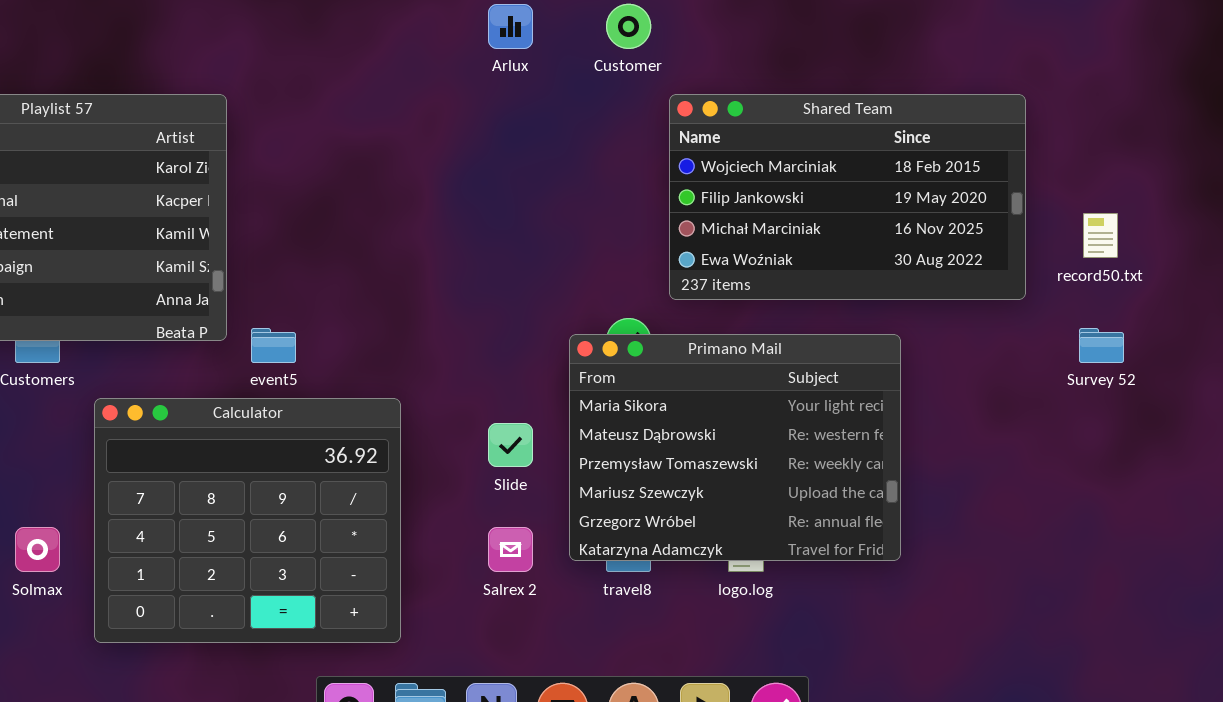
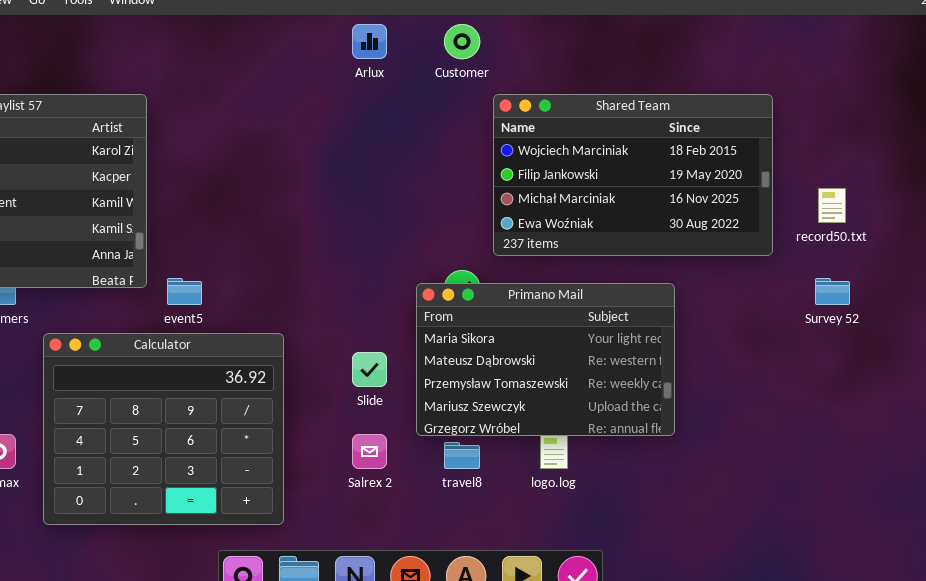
Primano Mail: [569,334,901,561] -> [416,283,675,436], resized

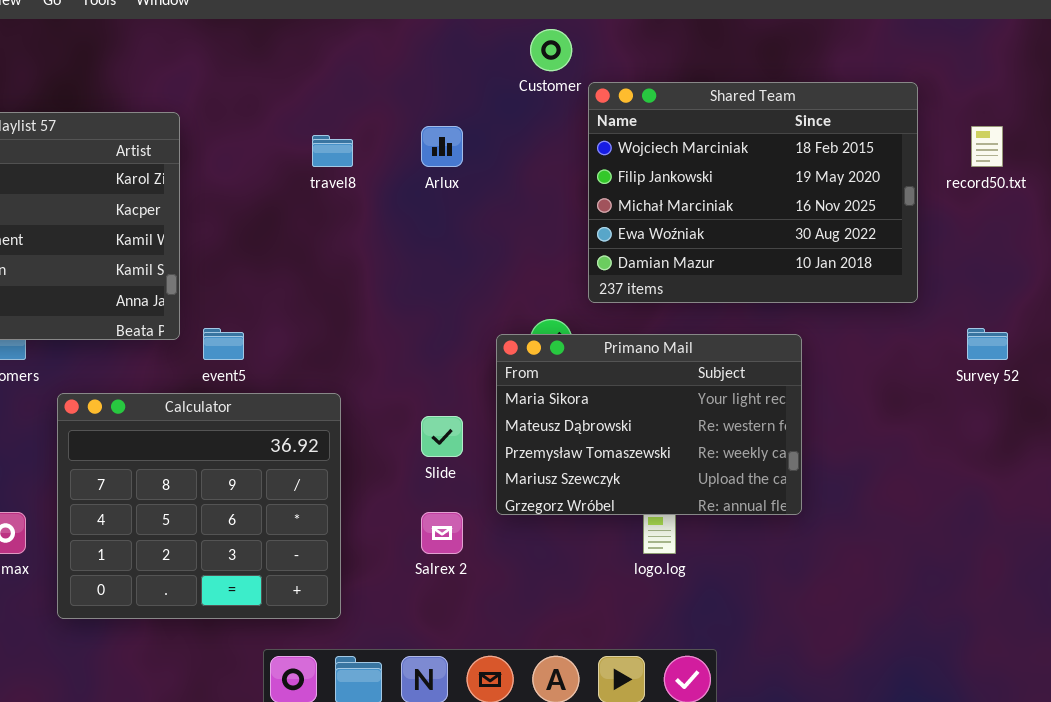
Arlux: [352,24,387,59] -> [421,126,463,167], moved
Shared Team: [493,94,773,256] -> [588,82,918,303], resized
record50.txt: [818,188,846,223] -> [971,126,1003,167], moved
travel8: [444,442,480,469] -> [312,135,353,167], moved

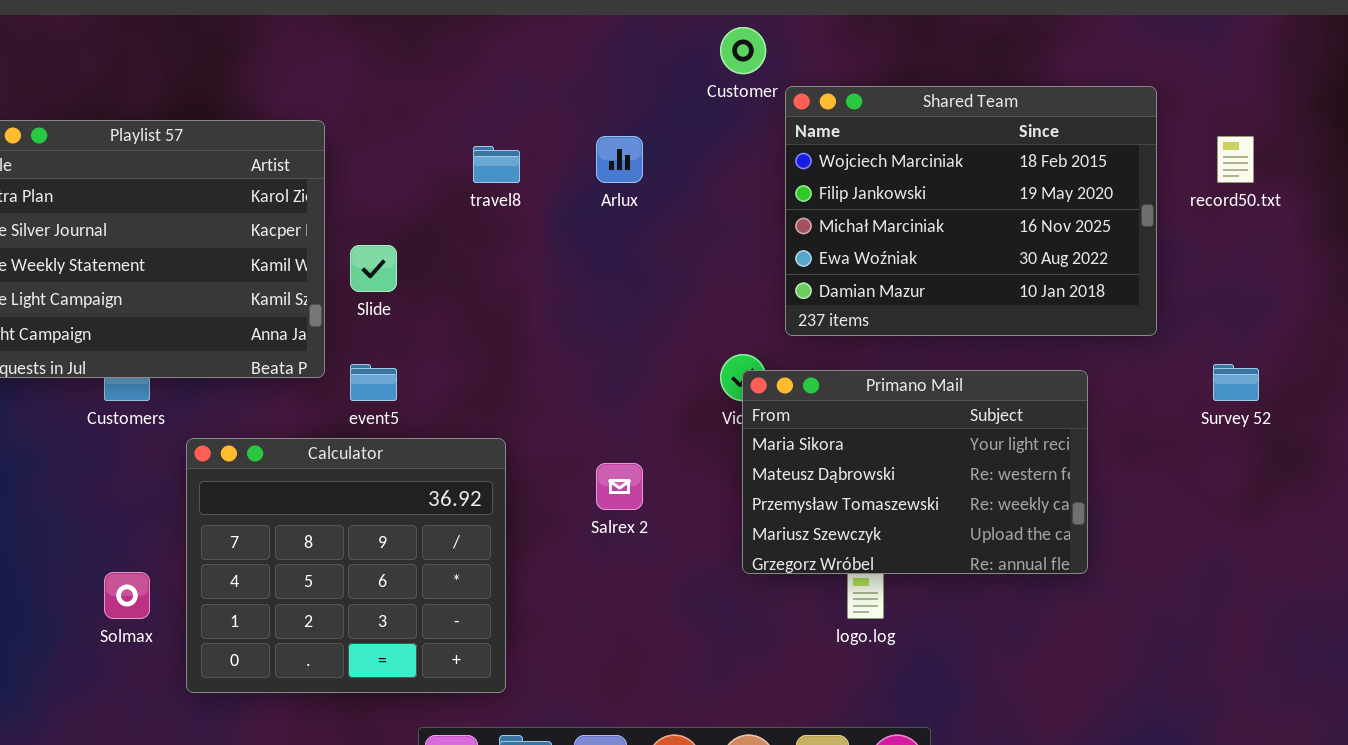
Primano Mail: [496,334,802,515] -> [742,370,1088,574], moved
Slide: [421,416,463,457] -> [350,245,397,292], moved
Salrex 2: [421,512,463,554] -> [596,463,643,510], moved

